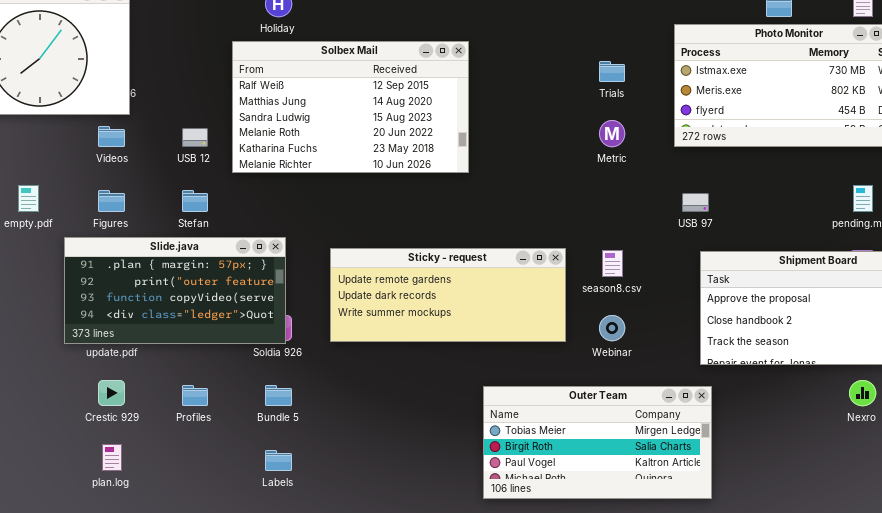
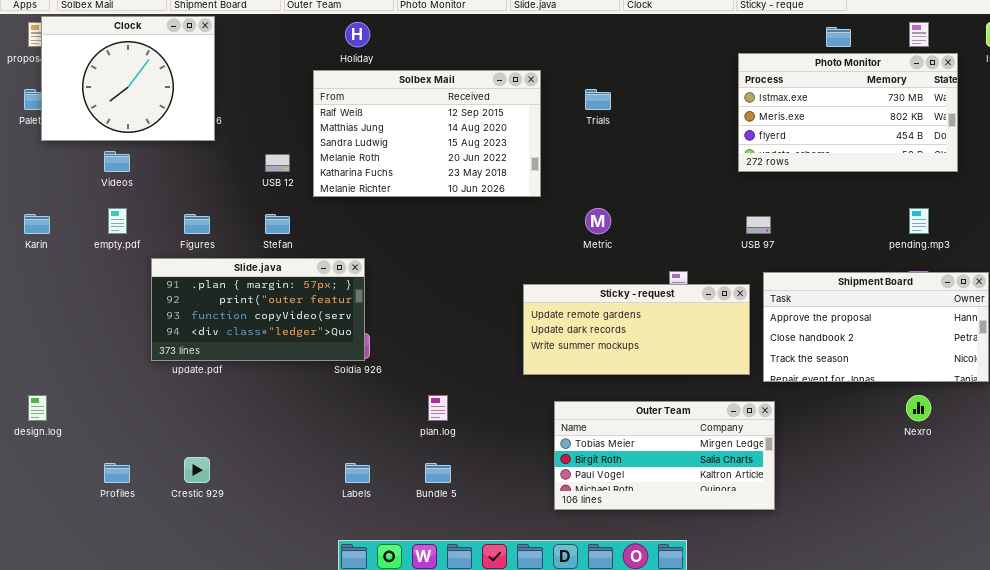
Trials: [599,61,625,82] -> [585,89,611,110], moved
Metric: [599,120,625,147] -> [585,208,611,234], moved
Videos: [98,126,125,147] -> [104,151,130,172], moved
Sticky - request: [330,248,566,342] -> [523,284,750,375], moved
Crestic 929: [98,380,125,406] -> [184,457,210,483], moved
Profiles: [182,385,208,406] -> [104,463,130,483], moved
Bundle 5: [265,385,292,406] -> [425,463,451,483], moved
plan.log: [102,444,122,471] -> [428,395,448,421], moved

